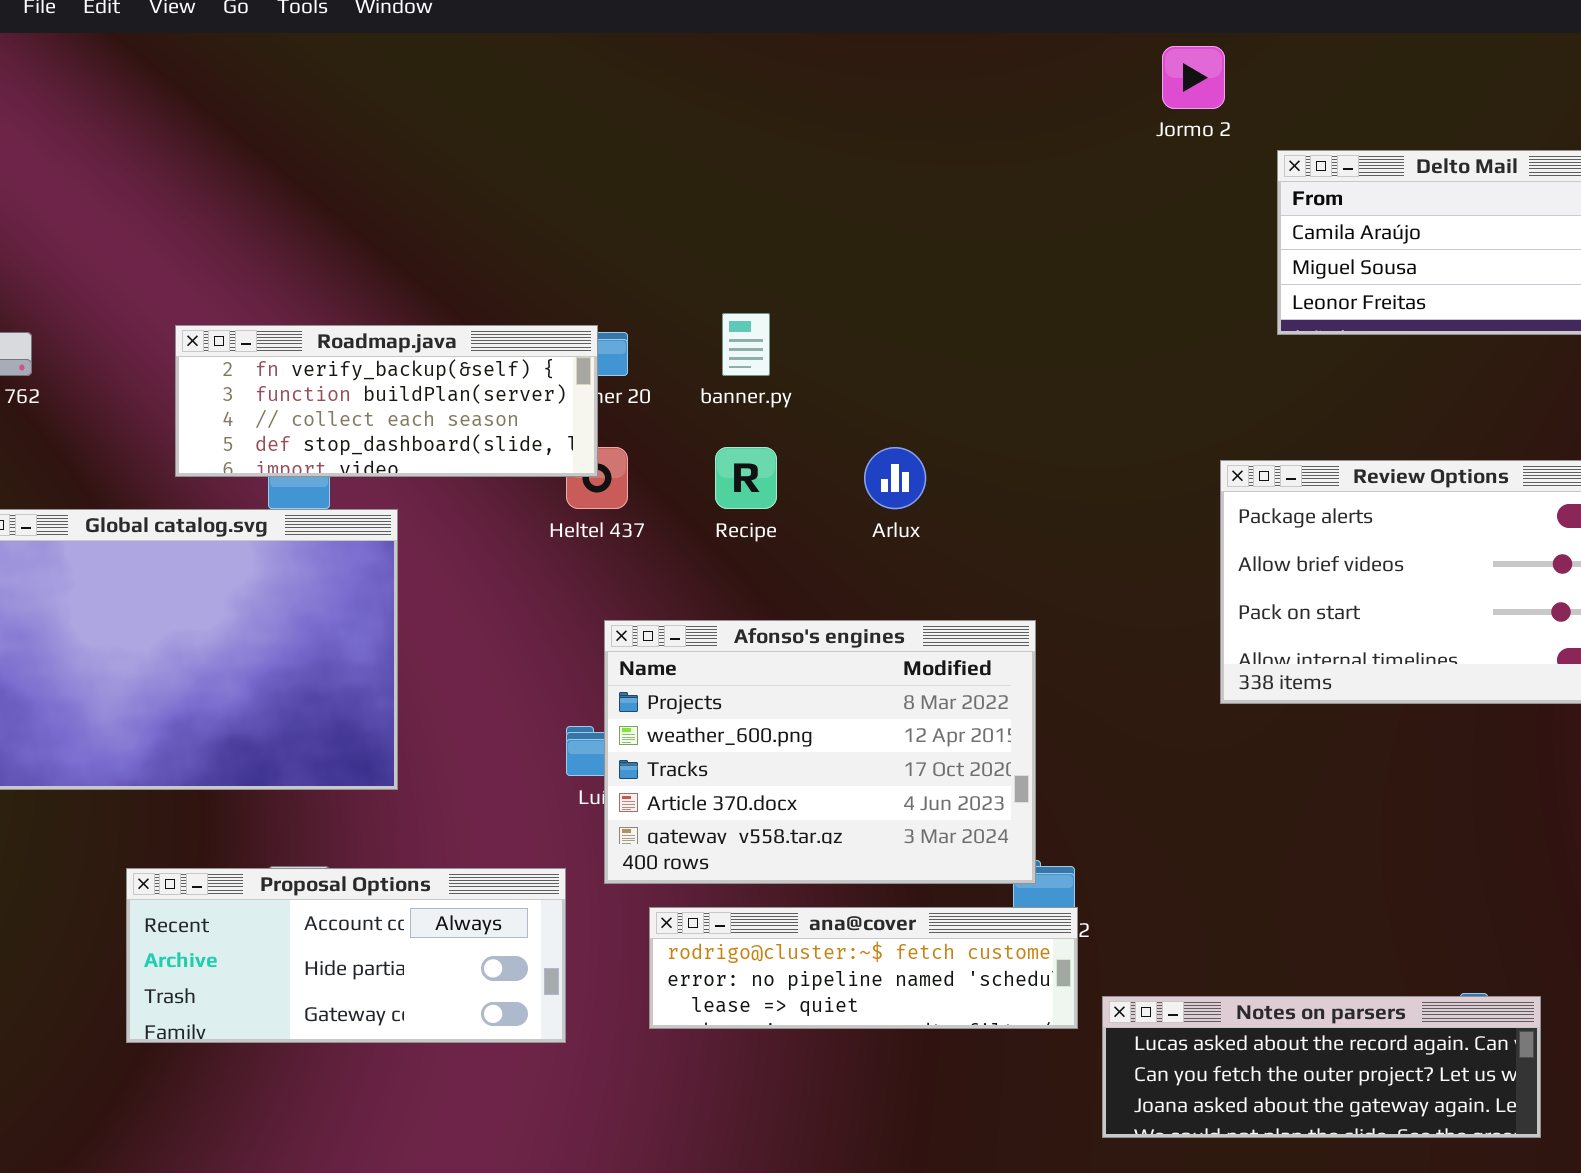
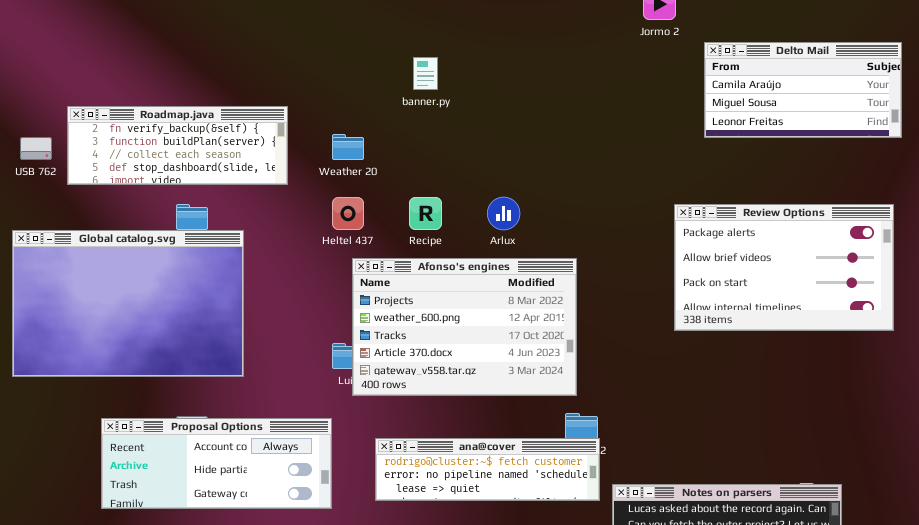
banner.py: [722,313,770,376] -> [413,57,438,90], moved
Roadmap.java: [175,325,598,477] -> [67,106,288,185], moved
Afonso's engines: [604,620,1036,884] -> [352,258,577,396], moved

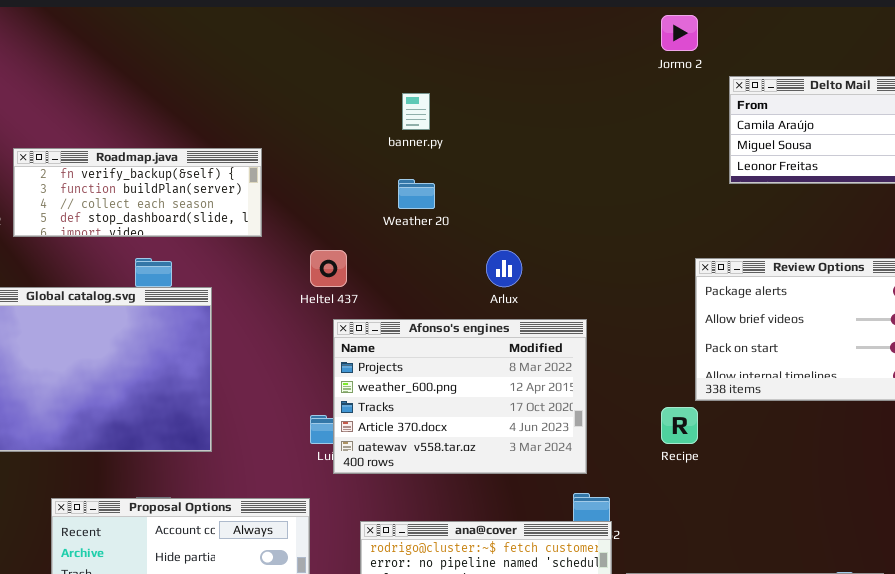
Weather 20: [332,134,364,160] -> [398,179,435,209], moved
Recipe: [409,197,442,230] -> [661,407,698,444], moved

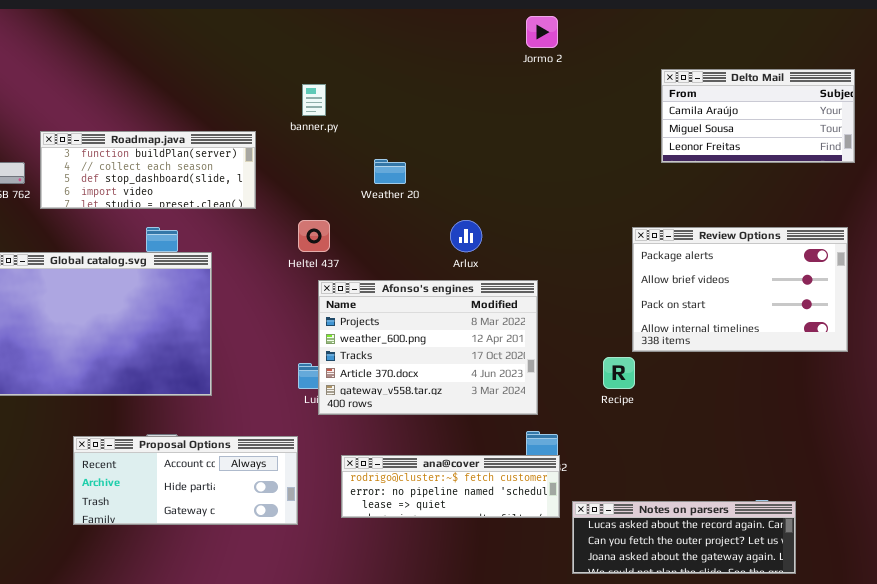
Jormo 2: [661,15,698,51] -> [526,16,558,48], moved
banner.py: [402,93,430,130] -> [302,84,326,116], moved
Roadmap.java: [13,148,262,237] -> [40,131,256,209], scrolled down 1 row

